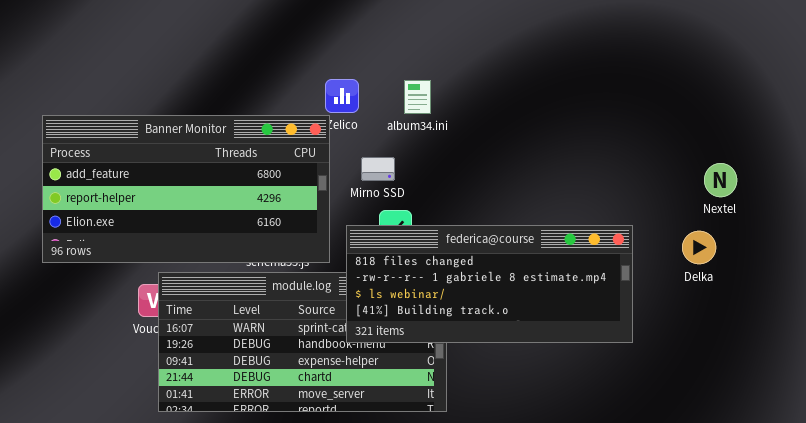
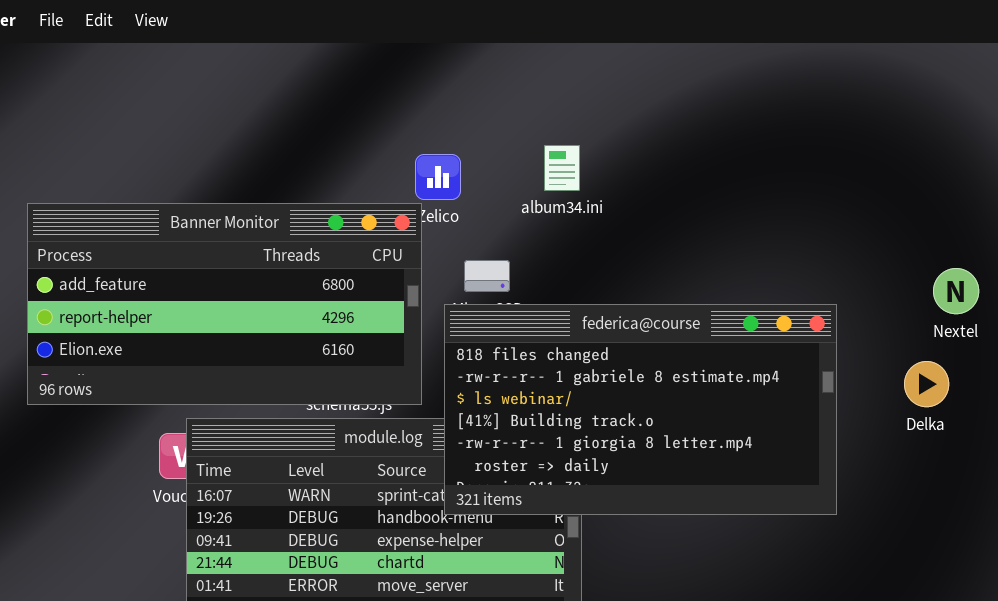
album34.ini: [404,80,431,114] -> [544,145,580,191], moved
federica@course: [346,225,633,343] -> [444,304,837,515], resized

